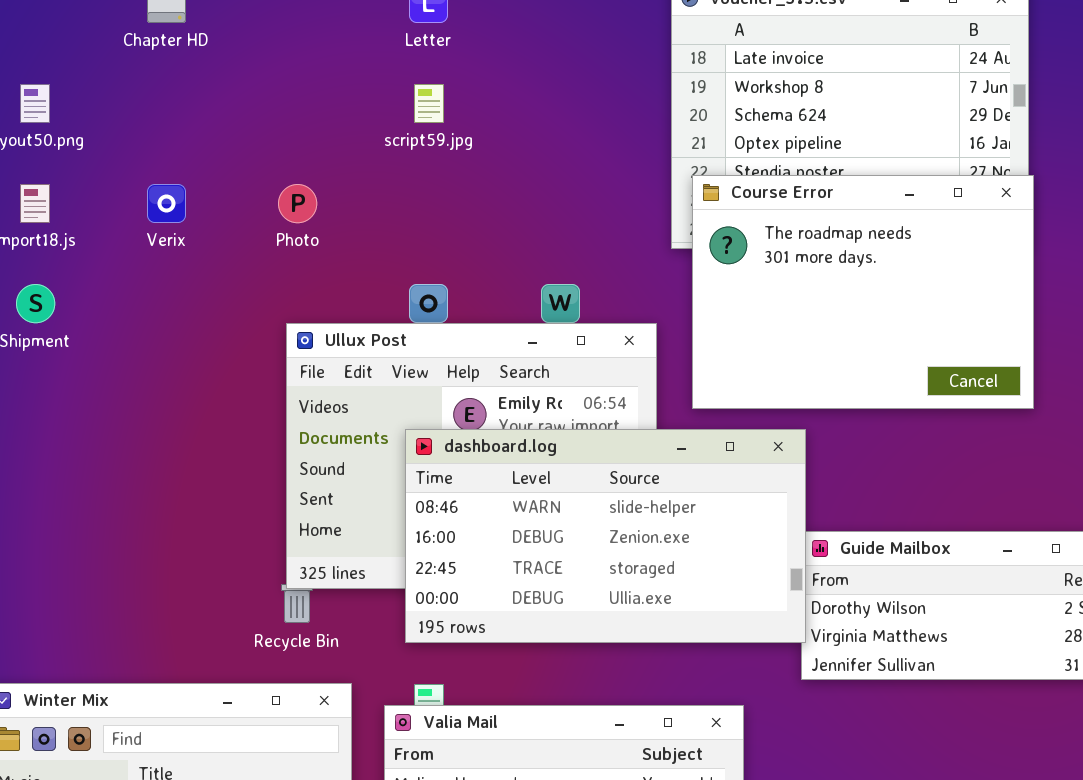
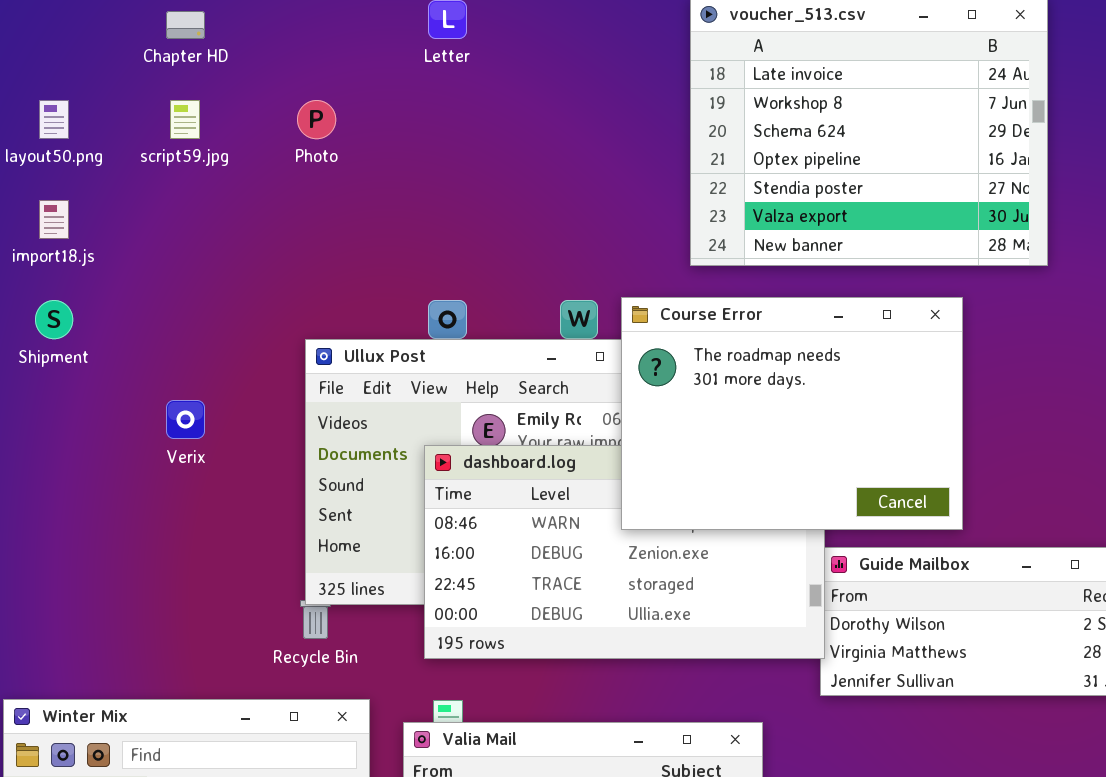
script59.jpg: [414,84,444,123] -> [170,100,200,139], moved
Course Error: [692,175,1034,409] -> [621,297,963,530], moved
Verix: [147,184,186,223] -> [166,400,205,439], moved
Photo: [278,184,317,223] -> [297,100,336,139], moved

